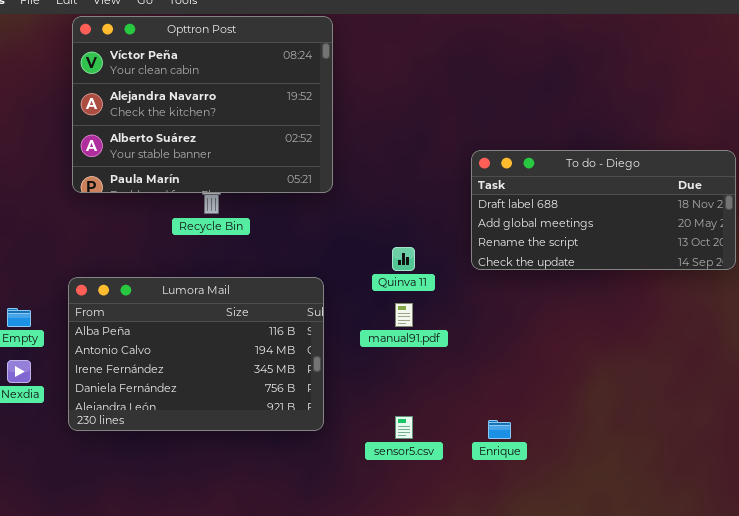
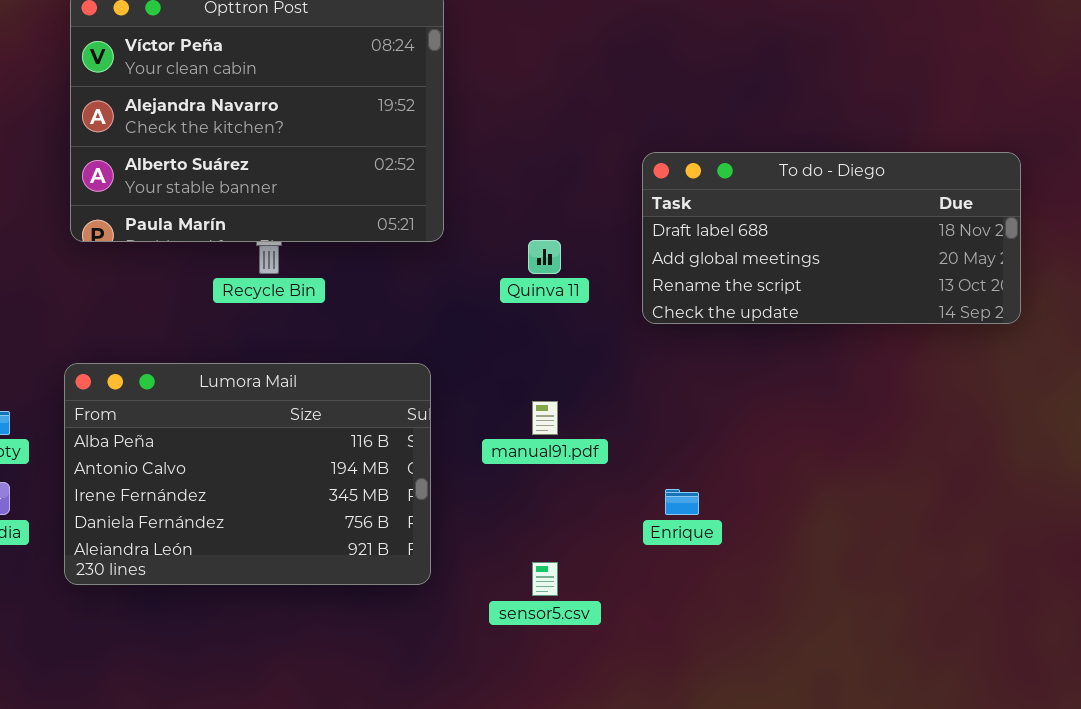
To do - Diego: [471,150,736,270] -> [642,152,1021,324], moved
Quinva 11: [392,247,415,271] -> [528,240,561,274], moved
Enrique: [488,420,511,439] -> [665,489,699,515], moved

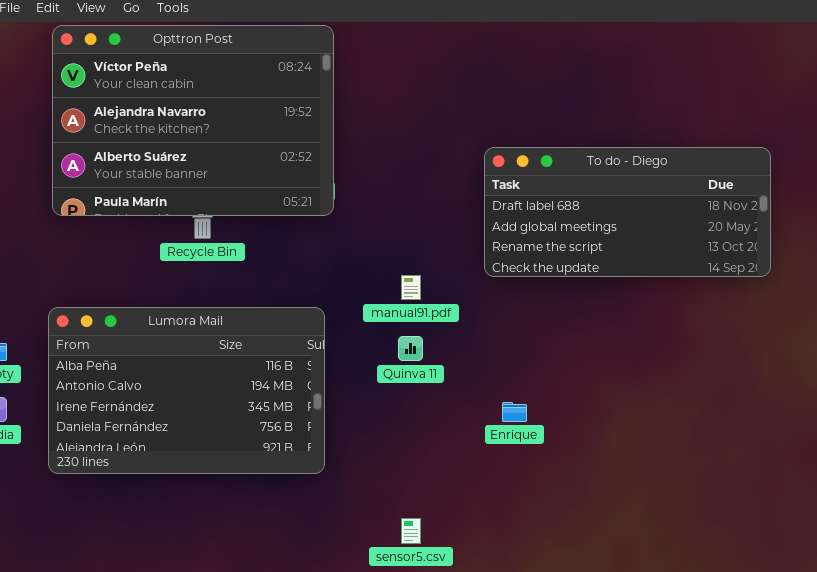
Quinva 11: [528,240,561,274] -> [398,336,423,361], moved
manual91.pdf: [532,401,558,435] -> [401,275,421,300], moved
sensor5.csv: [532,562,558,596] -> [401,518,421,544], moved

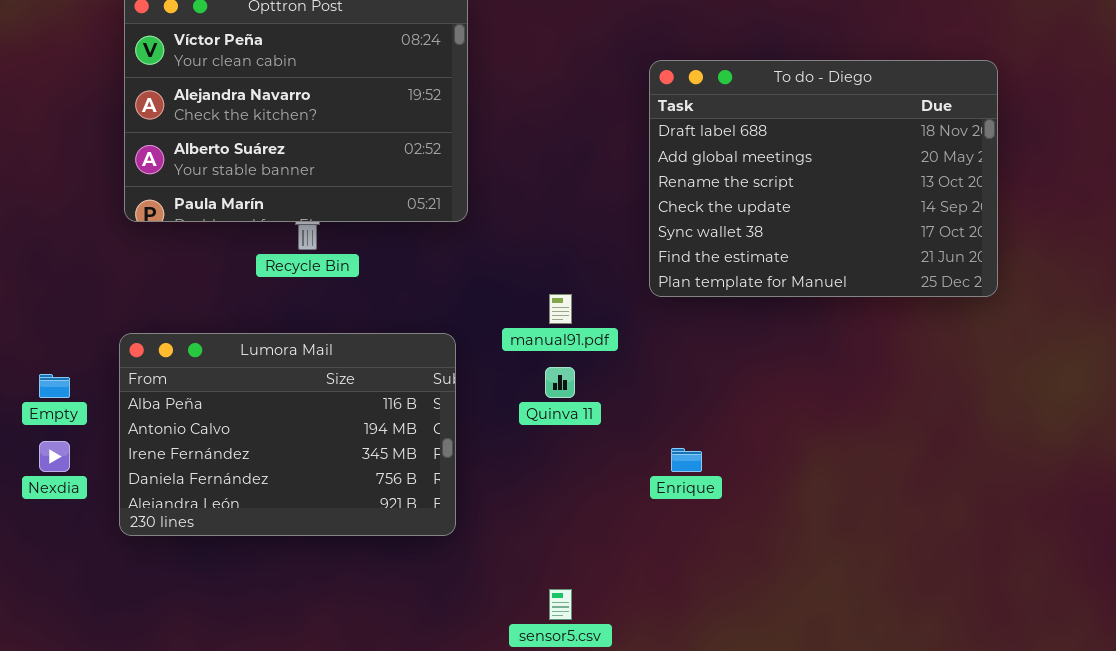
To do - Diego: [484,147,771,277] -> [649,60,998,297], resized

